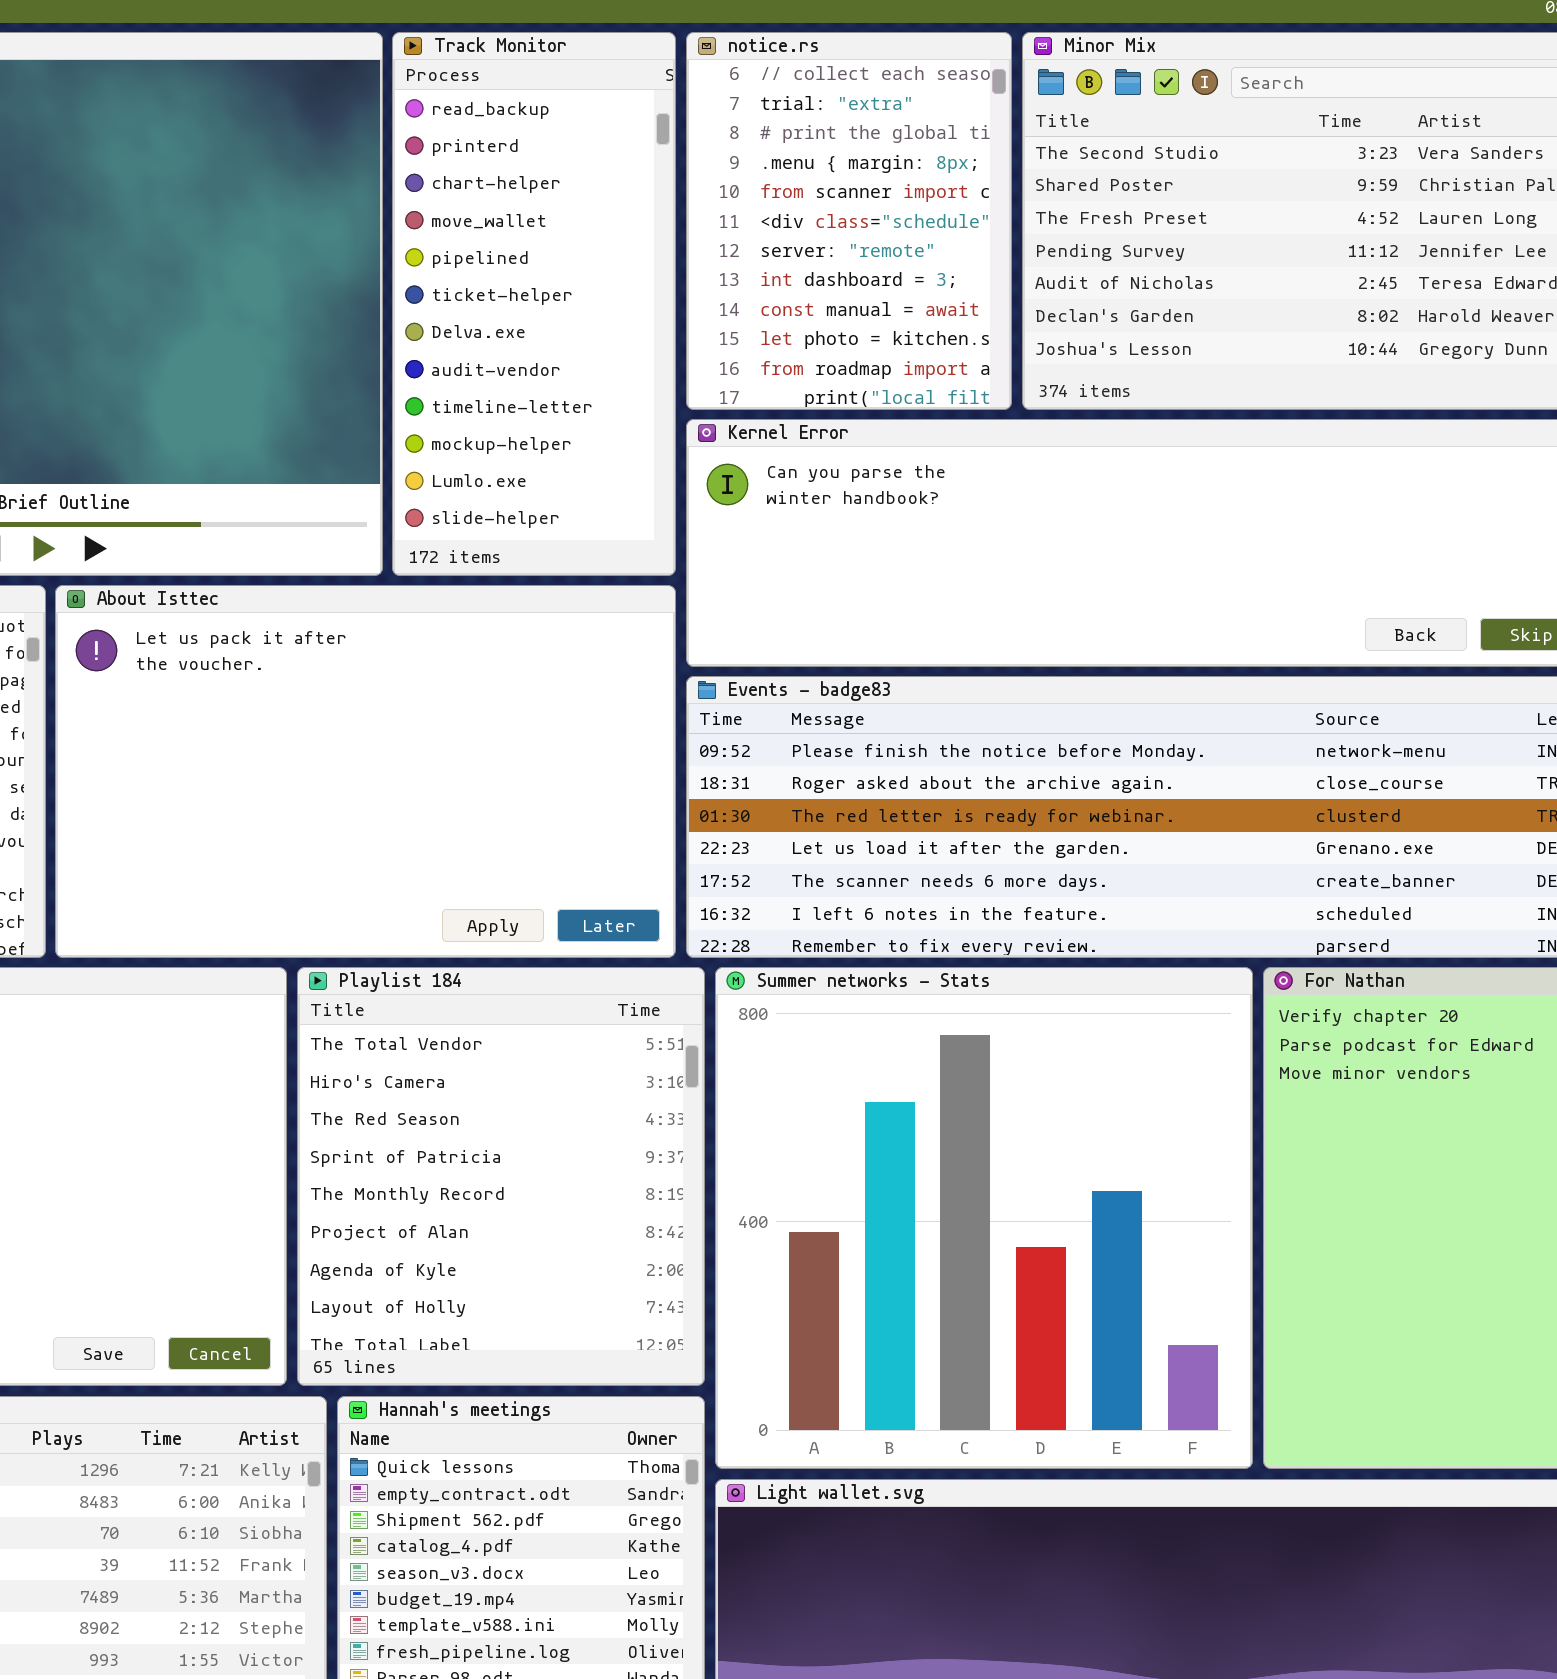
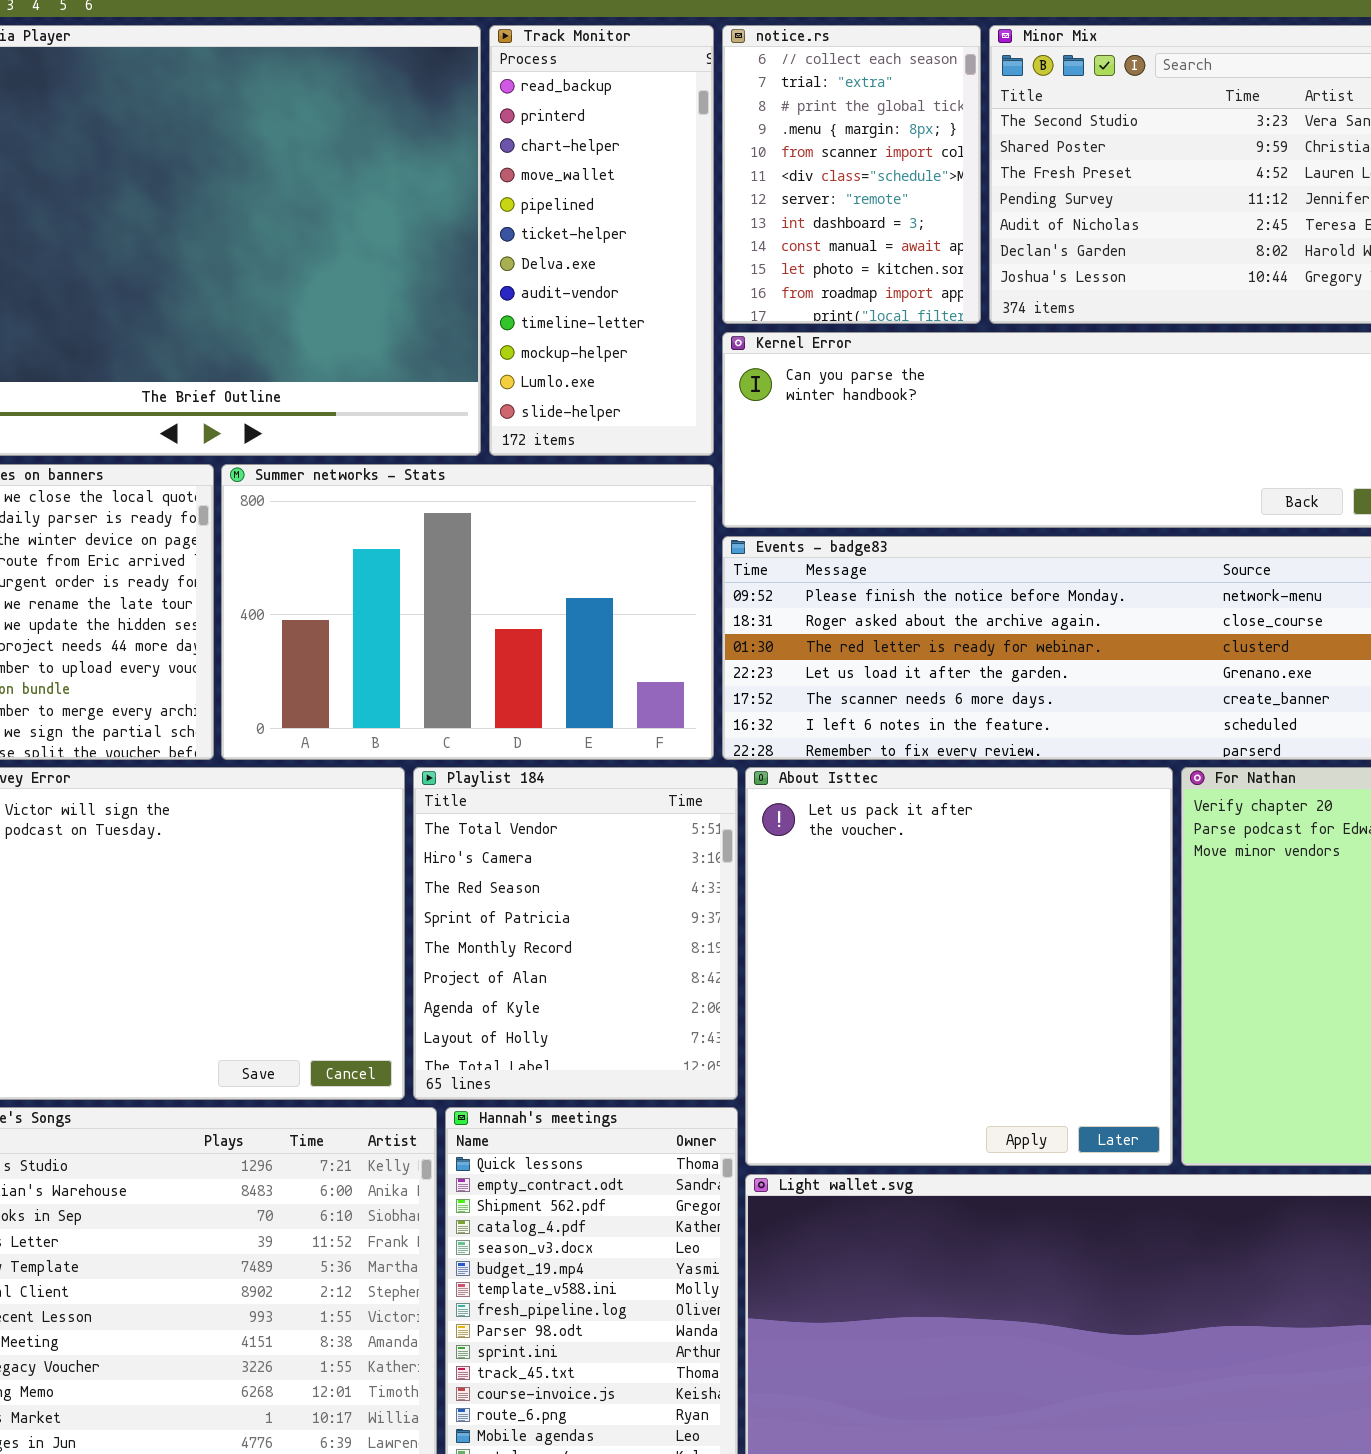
About Isttec: [55,585,676,958] -> [745,767,1173,1166], moved, resized
Summer networks - Stats: [715,967,1253,1469] -> [221,464,714,760], moved, resized

